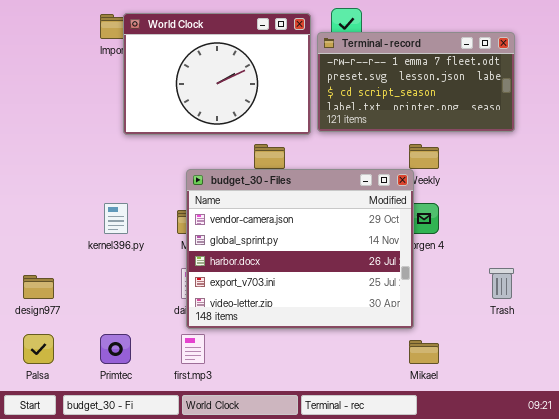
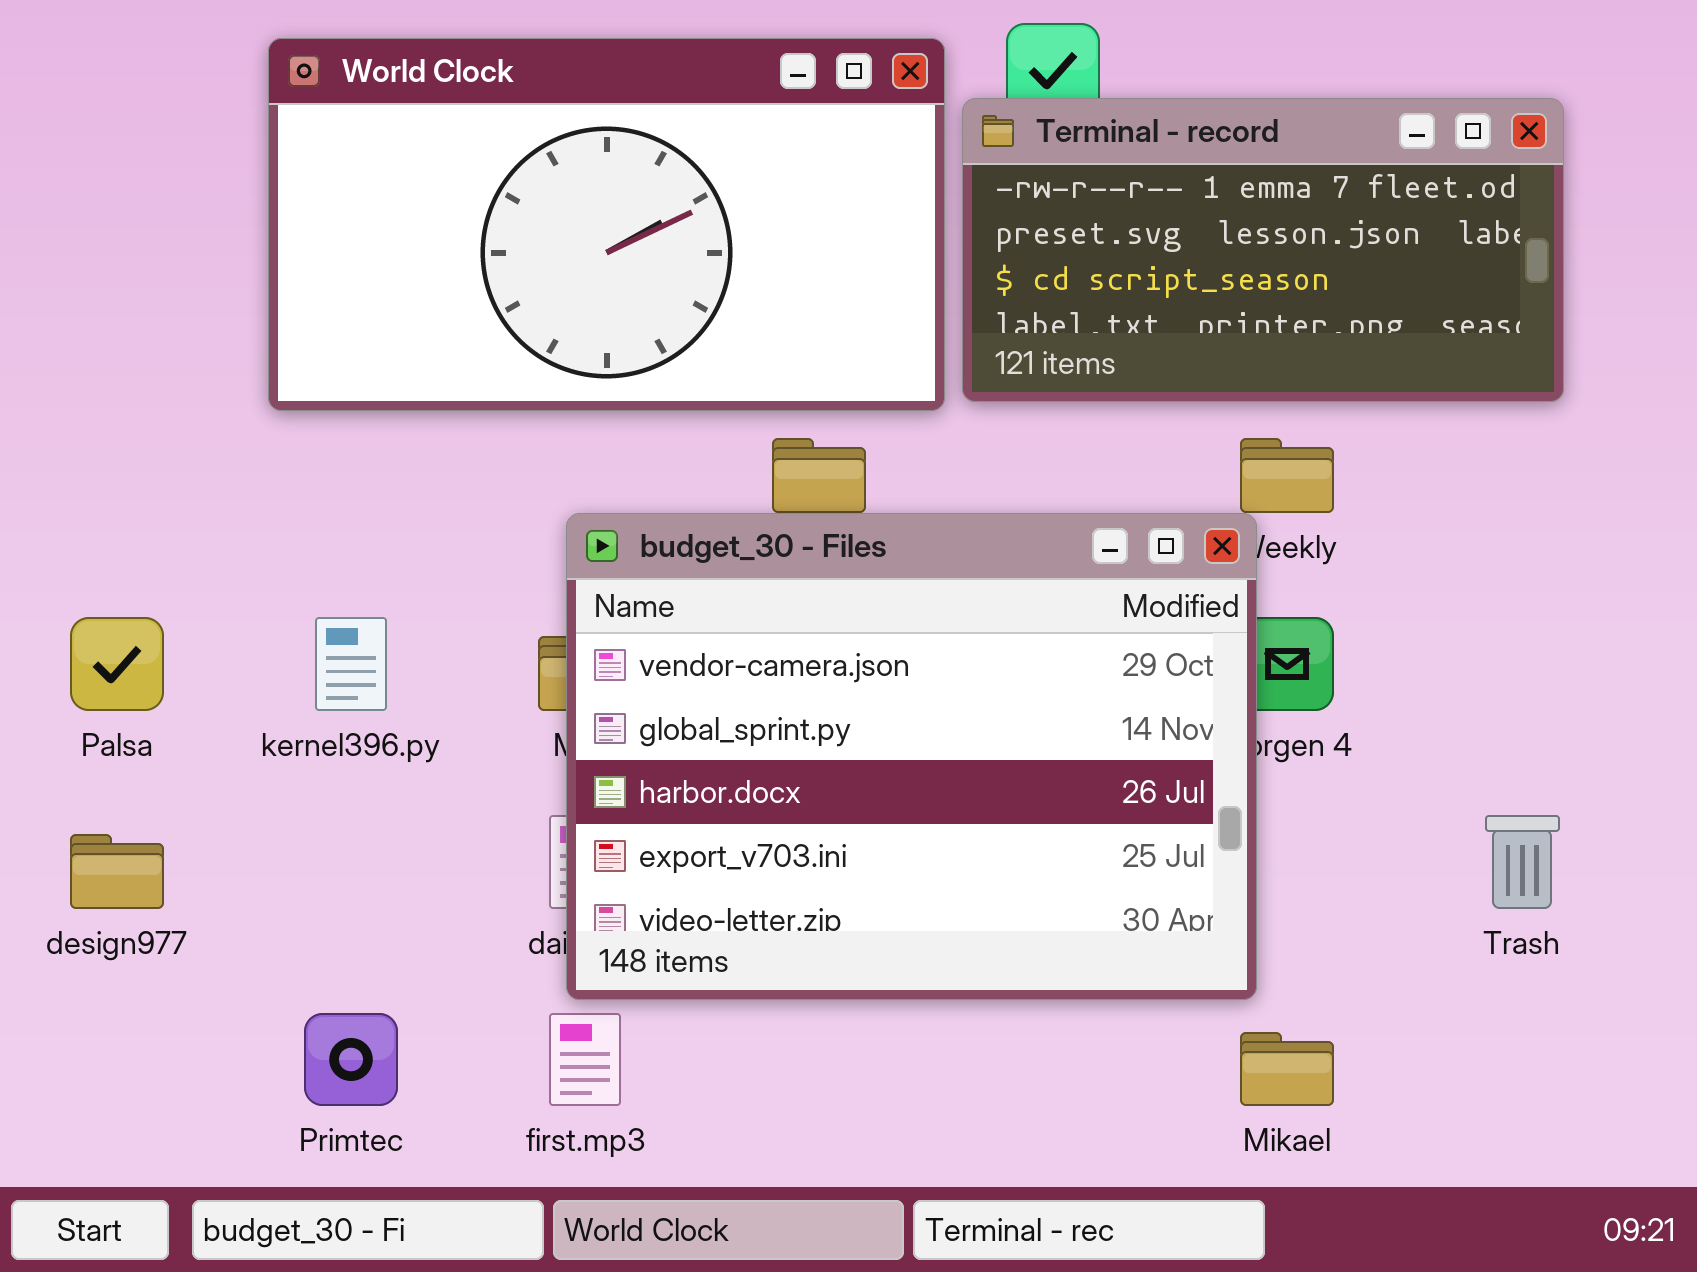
World Clock: [123,13,311,135] -> [268,38,945,411], resized
Palsa: [23,334,54,364] -> [70,617,164,711], moved

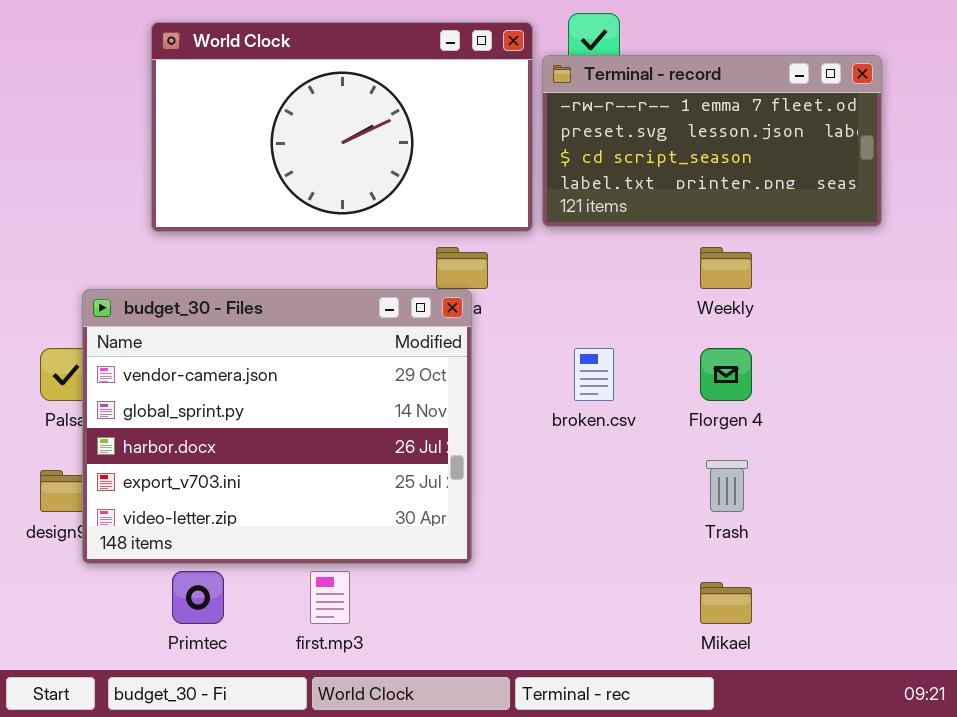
budget_30 - Files: [566,513,1257,1000] -> [82,289,472,564], moved
Trash: [1485,815,1560,909] -> [706,460,748,512], moved

